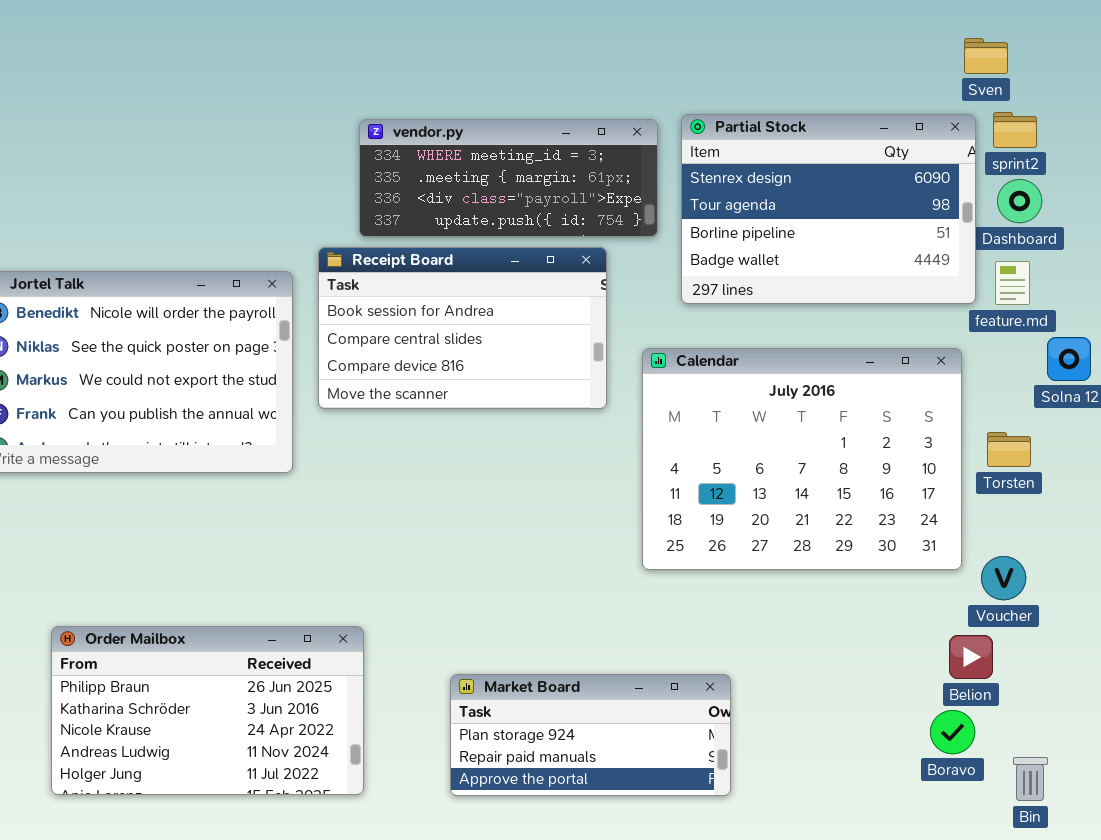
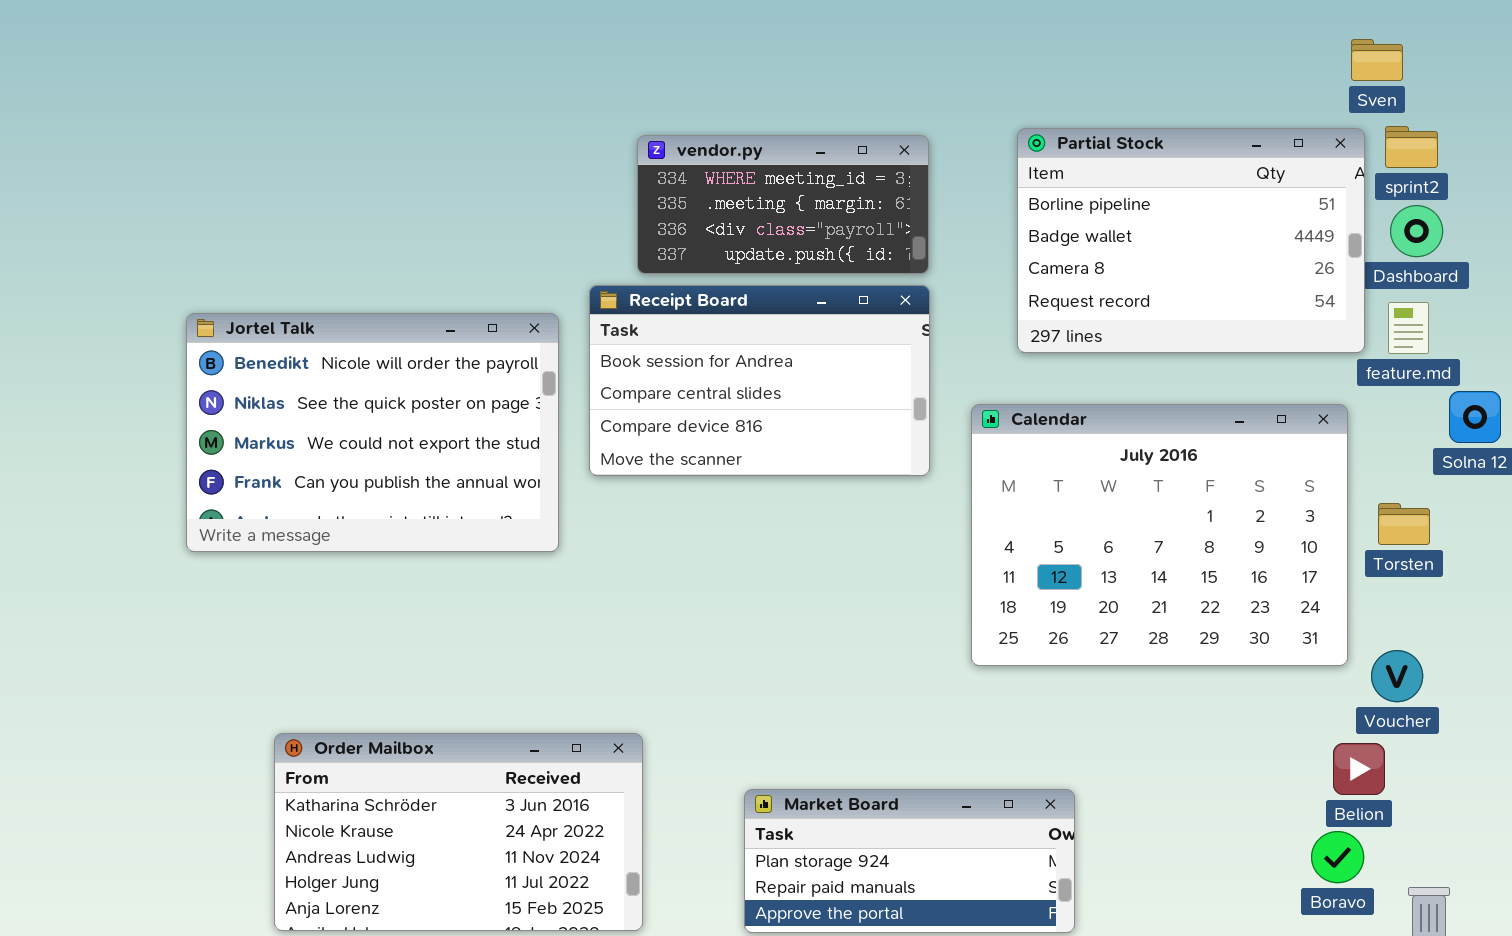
Partial Stock: [681,114,976,304] -> [1017,128,1365,353], scrolled down 2 rows
vendor.py: [359,119,658,237] -> [637,135,929,274], resized
Order Mailbox: [51,626,364,795] -> [274,733,643,931], scrolled down 1 row

